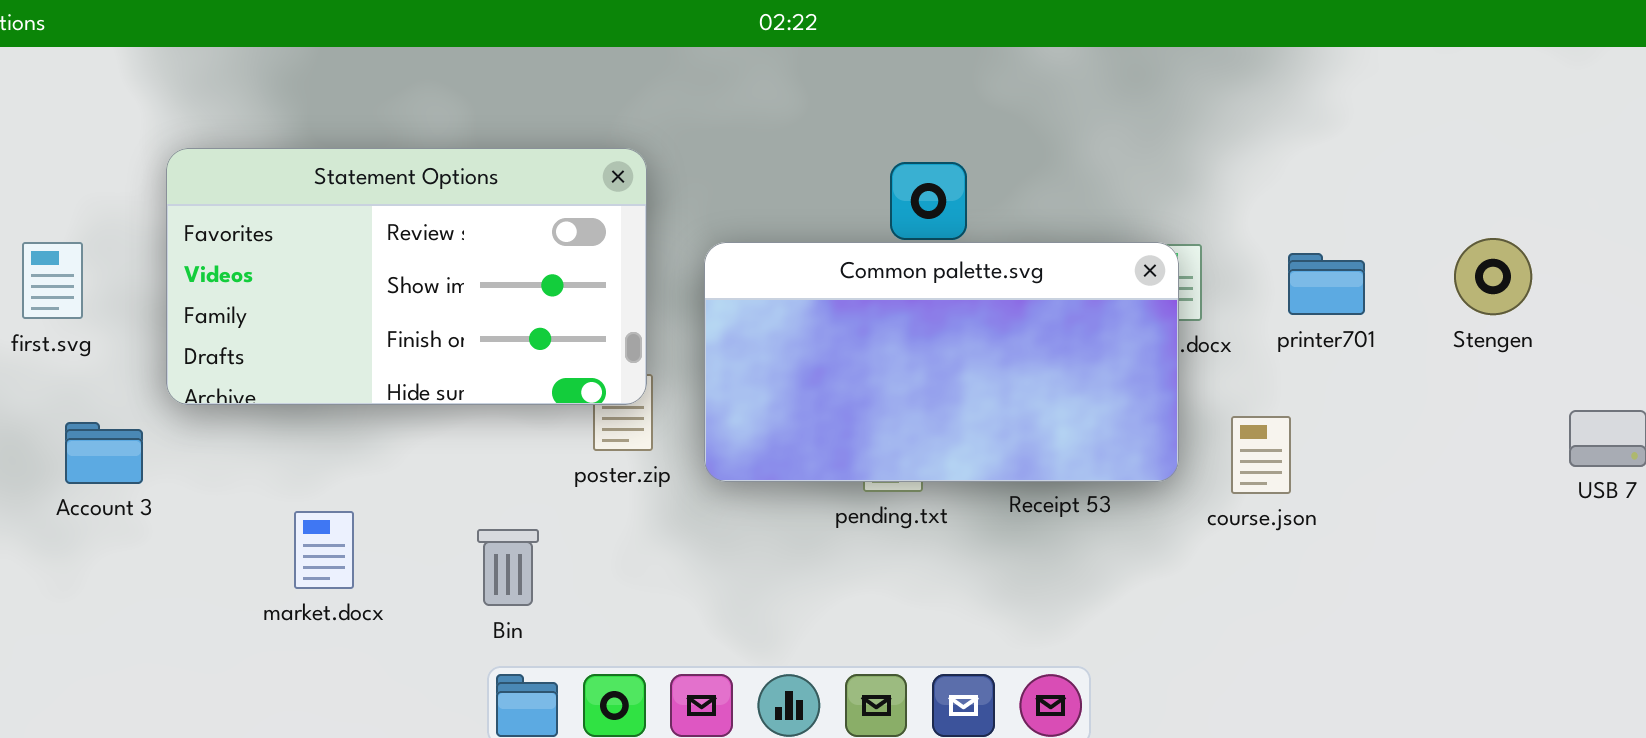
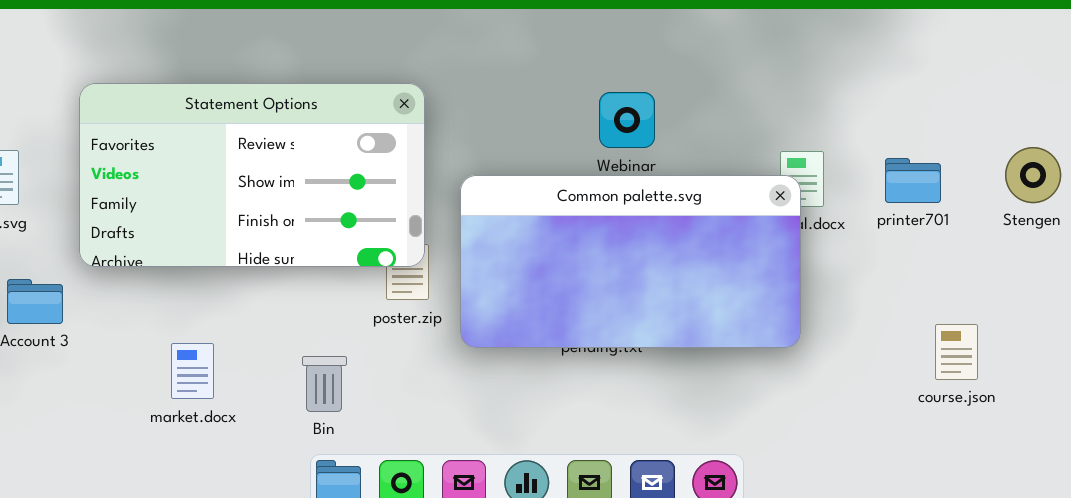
Common palette.svg: [704,242,1179,482] -> [460,175,801,348], moved
course.json: [1231,416,1291,494] -> [935,324,978,380], moved

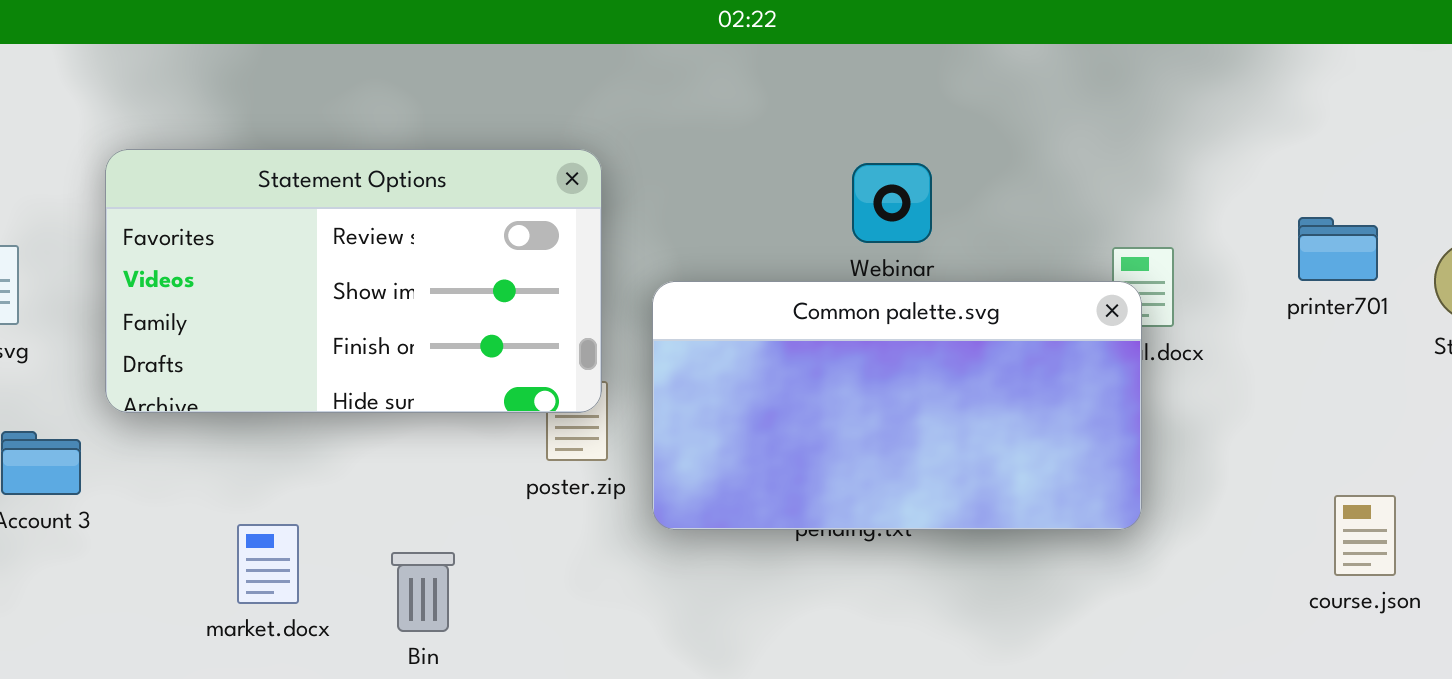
printer701: [885,158,941,203] -> [1298,217,1378,281], moved
Bin: [302,356,347,412] -> [391,552,455,632], moved

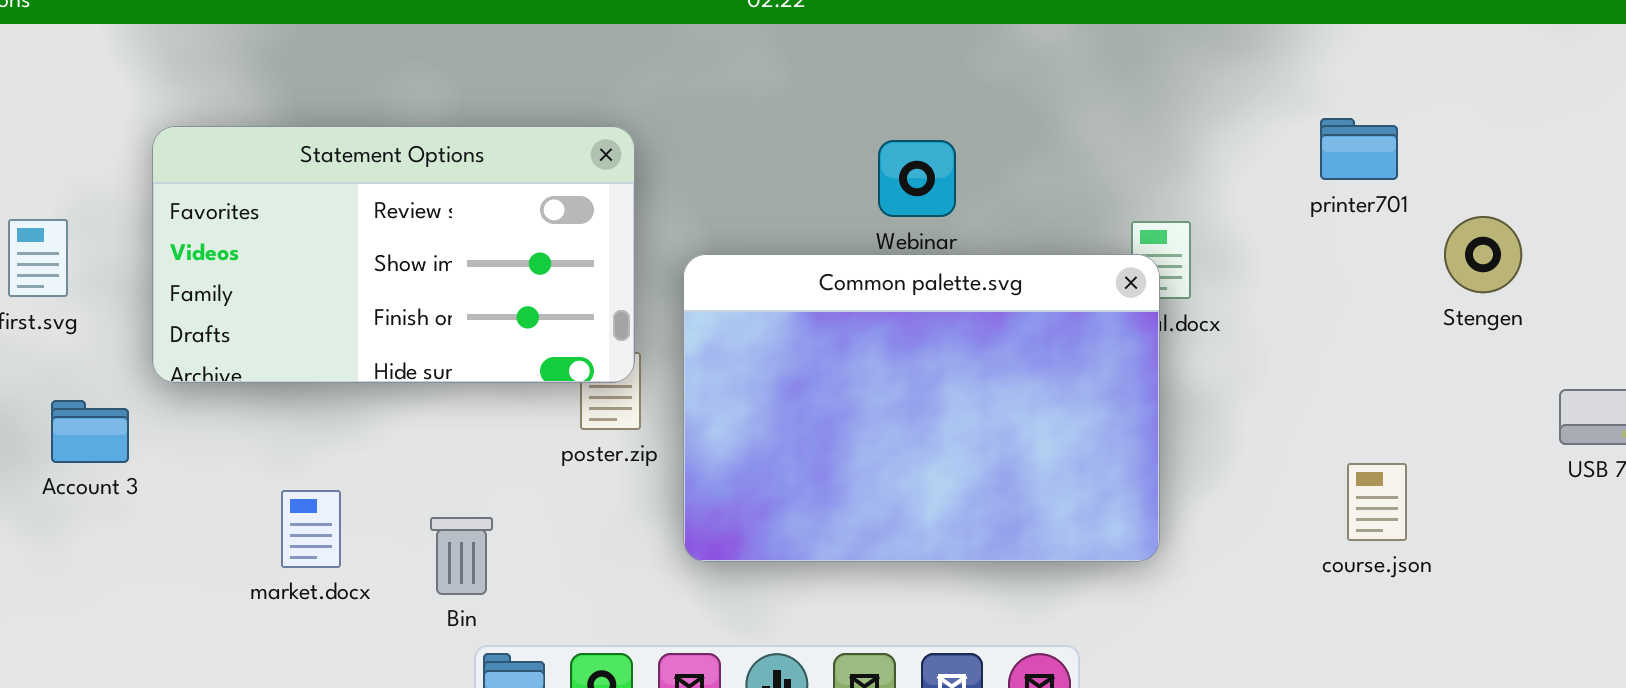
printer701: [1298,217,1378,281] -> [1320,118,1398,180], moved
Common palette.svg: [652,281,1142,530] -> [683,254,1160,562], resized

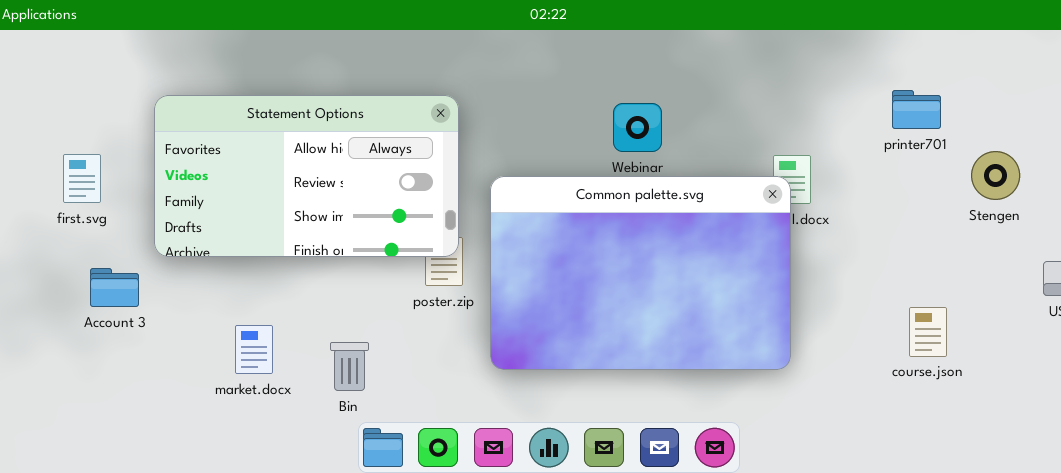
Statement Options: [152,126,635,383] -> [154,95,459,257], scrolled up 1 row

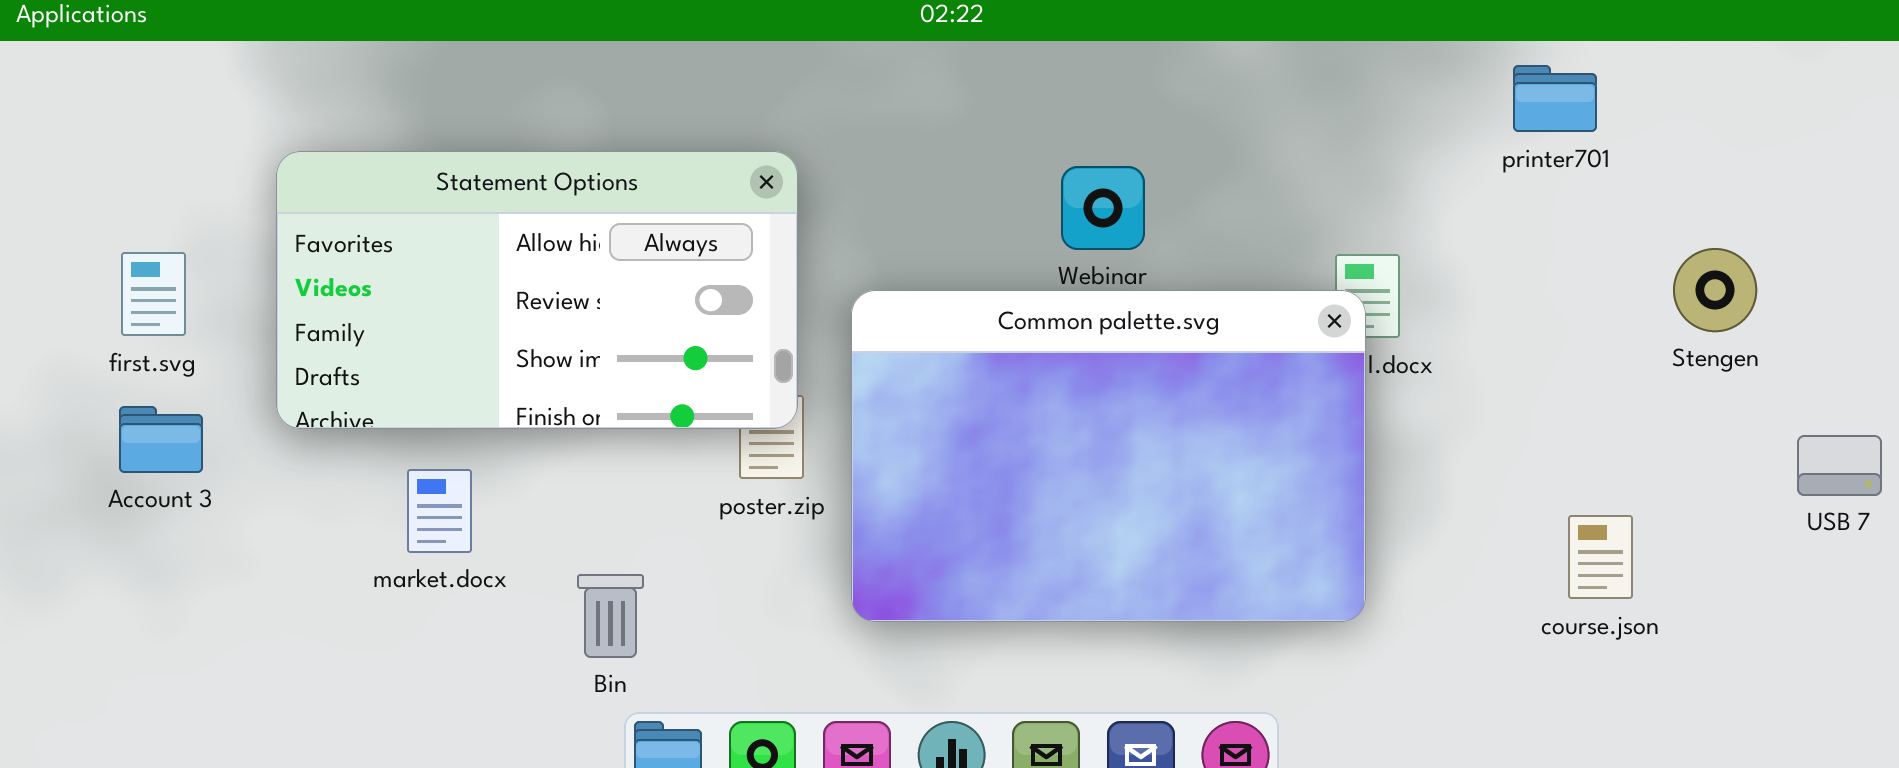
printer701: [892,90,941,129] -> [1513,65,1597,132], moved
Account 3: [90,268,139,307] -> [119,406,203,473], moved
market.docx: [235,325,273,374] -> [407,469,472,553], moved

